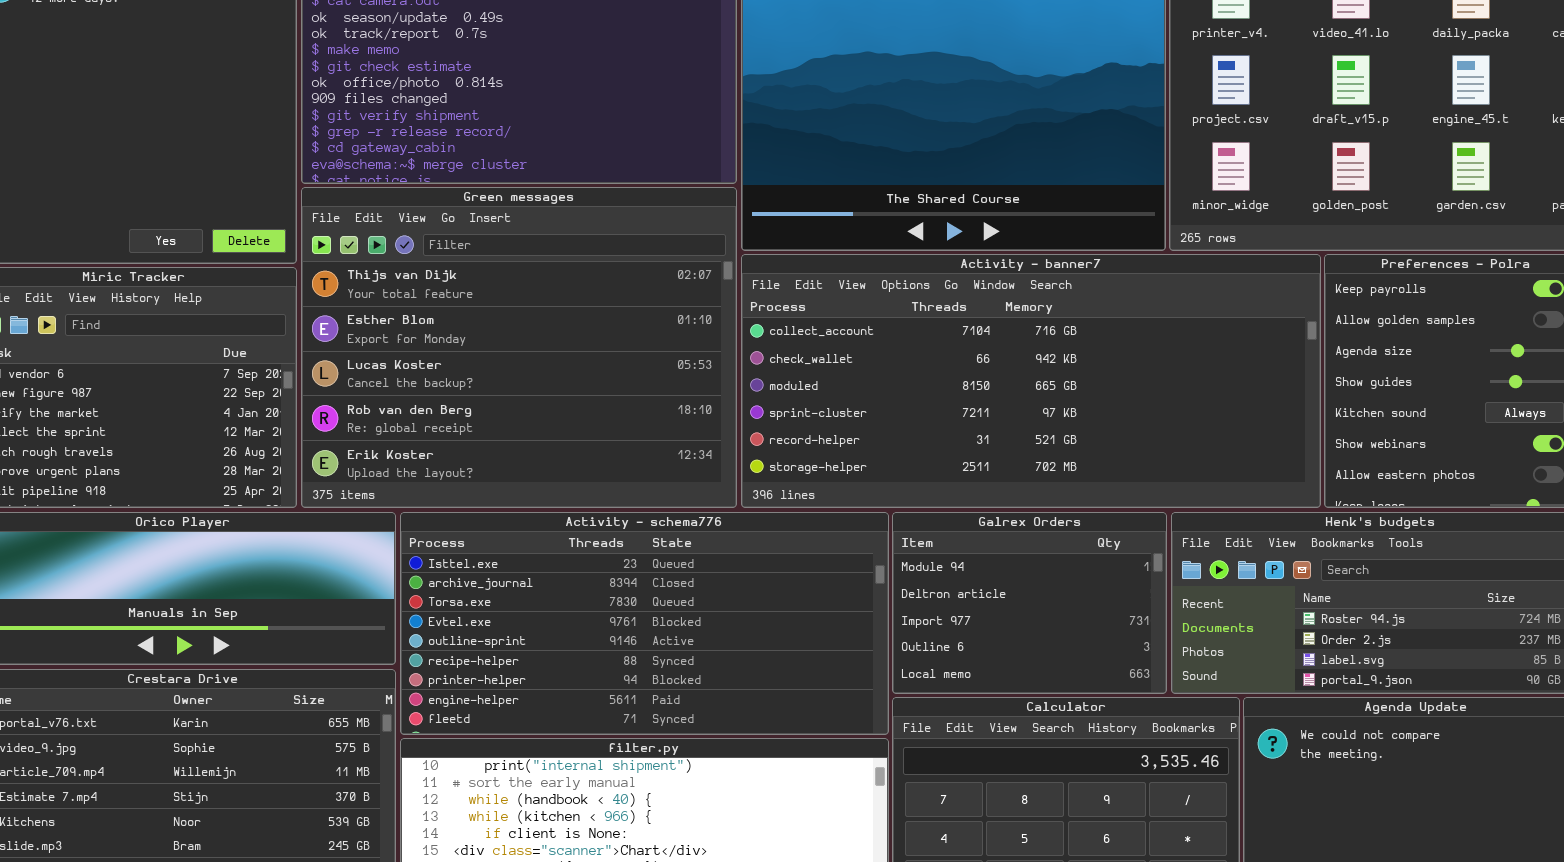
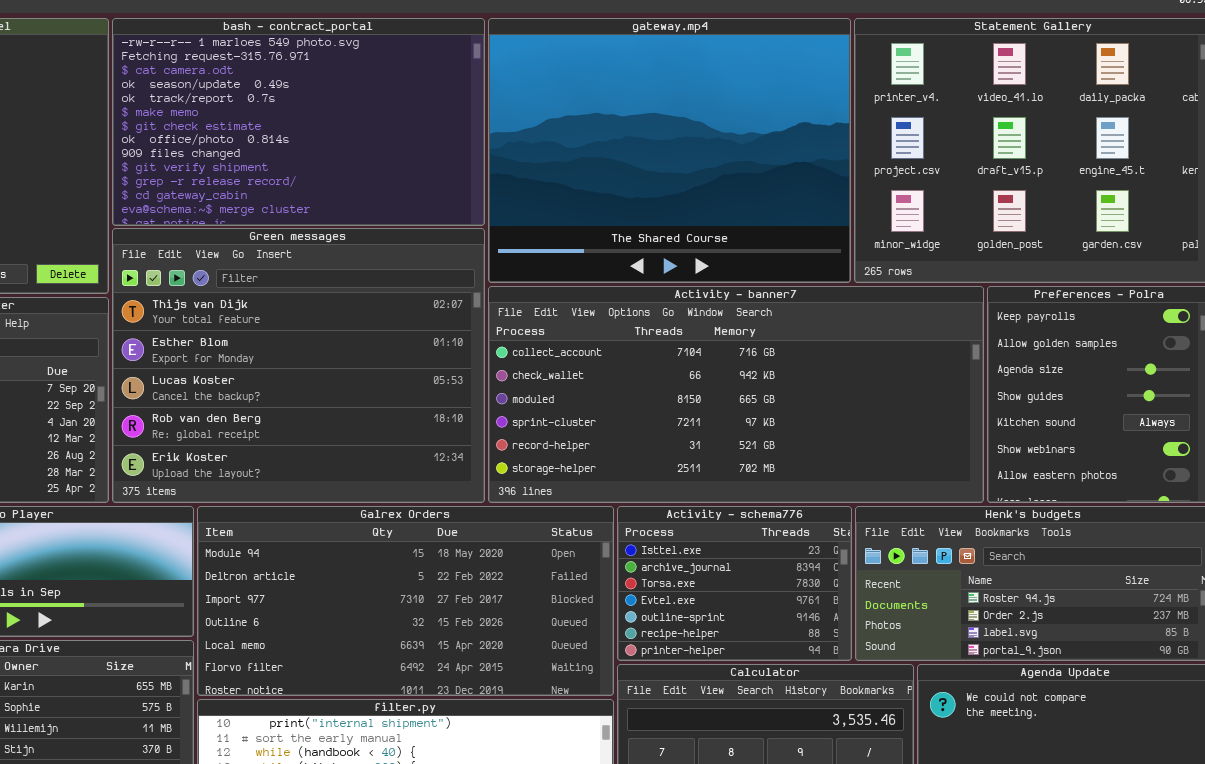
Activity - schema776: [400,512,889,735] -> [617,506,852,661], moved, resized
Galrex Orders: [892,512,1167,694] -> [197,506,614,696], moved, resized

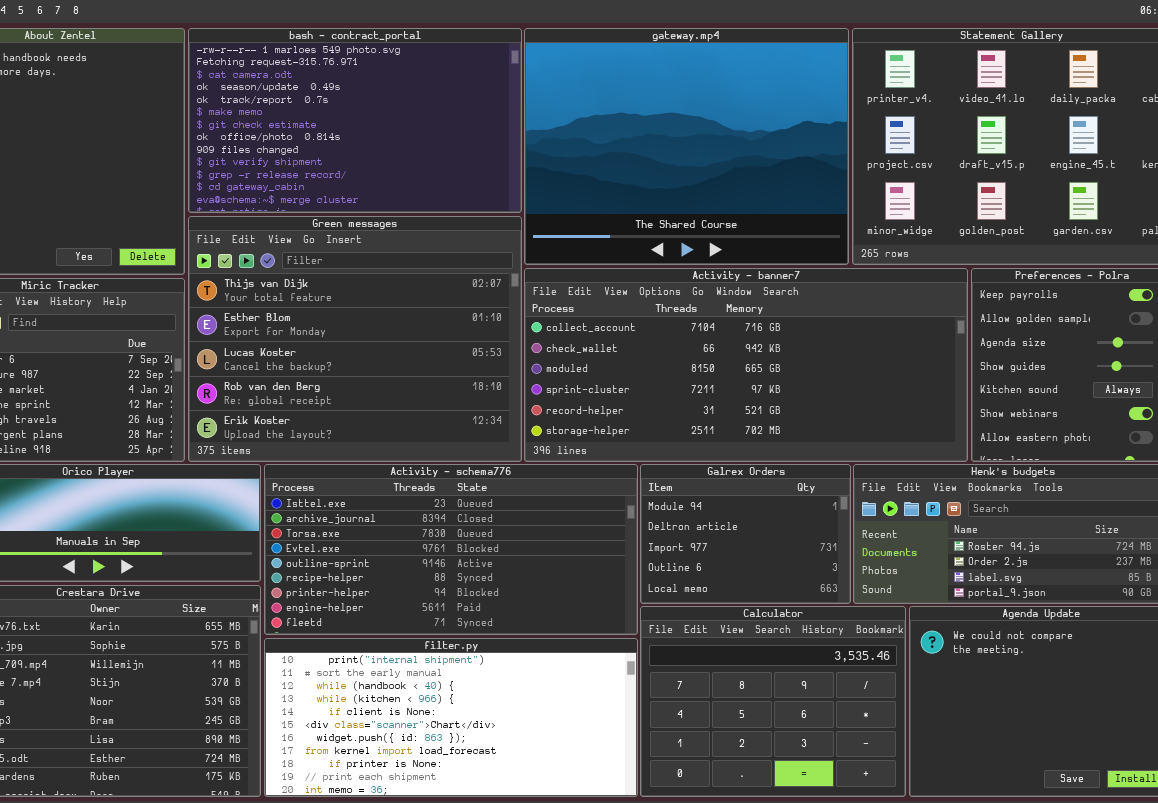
Galrex Orders: [197,506,614,696] -> [640,464,851,604], moved, resized
Activity - schema776: [617,506,852,661] -> [264,464,638,635], moved, resized

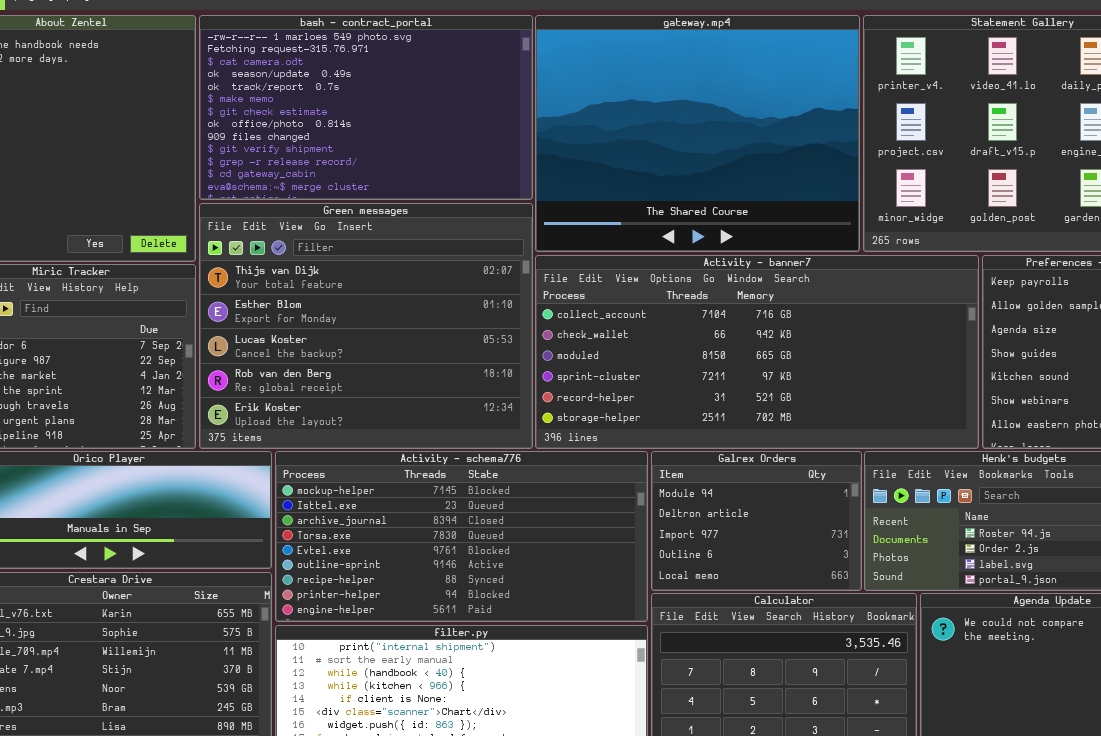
Activity - schema776: [264,464,638,635] -> [275,451,648,622], scrolled up 1 row

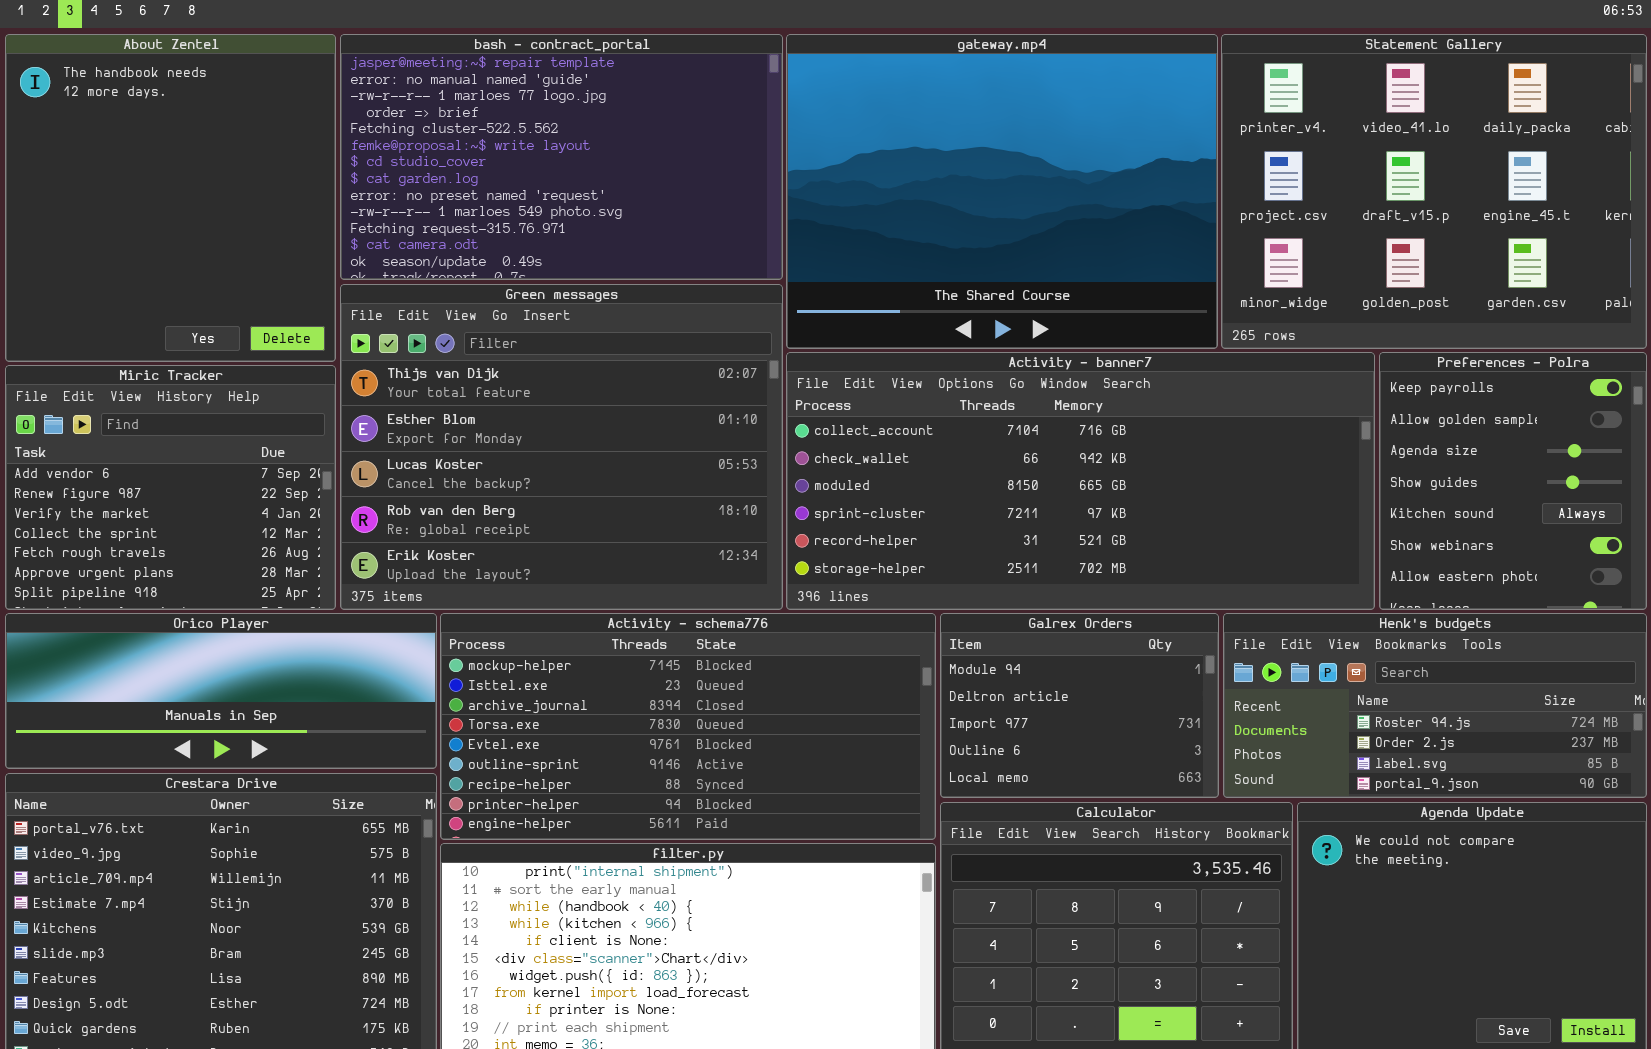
bash - contract_portal: [199,15,533,200] -> [340,34,783,280], scrolled up 9 rows

